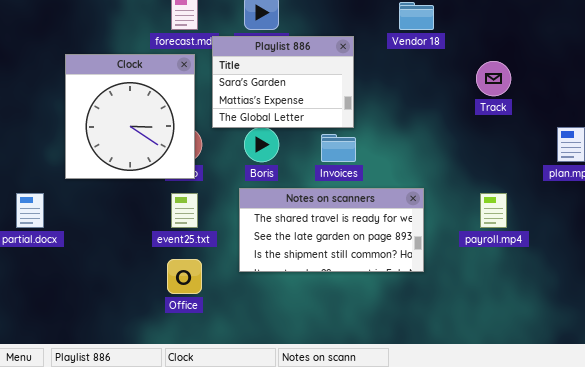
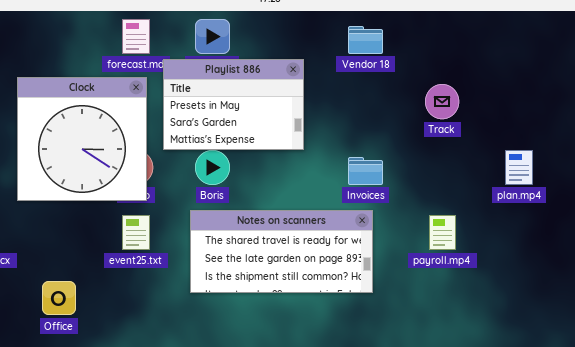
Playlist 886: [212,36,354,128] -> [163,59,304,150], scrolled up 1 row
Invoices: [321,134,356,162] -> [348,157,383,185], moved
Office: [167,259,202,294] -> [42,281,76,315], moved

